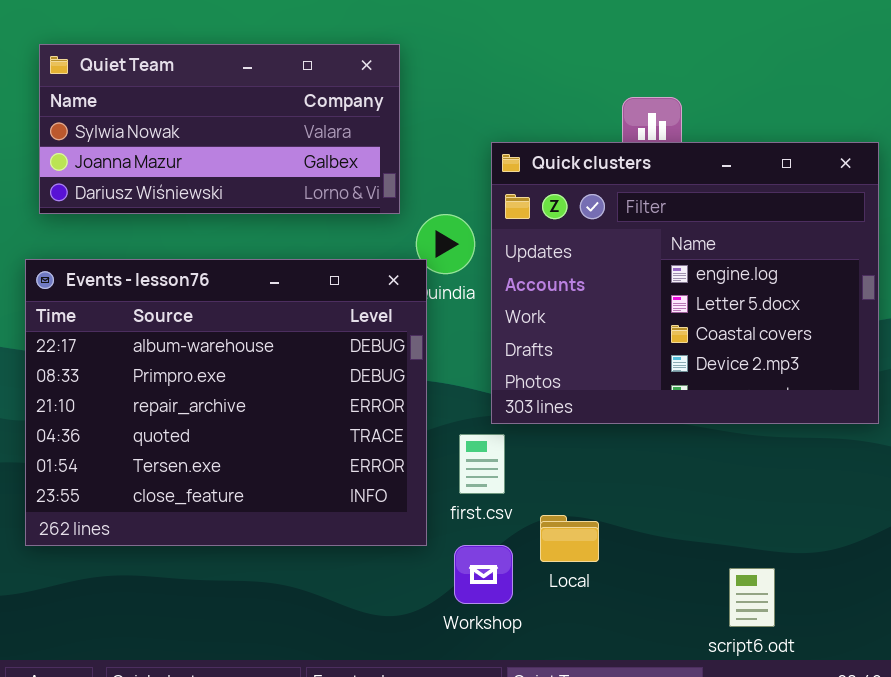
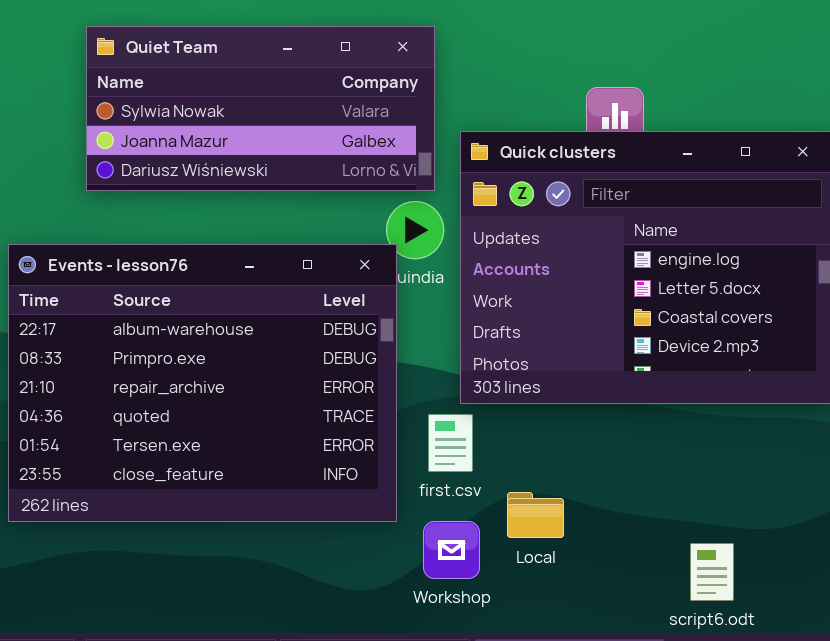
Quiet Team: [39,44,400,214] -> [86,26,435,191], moved

